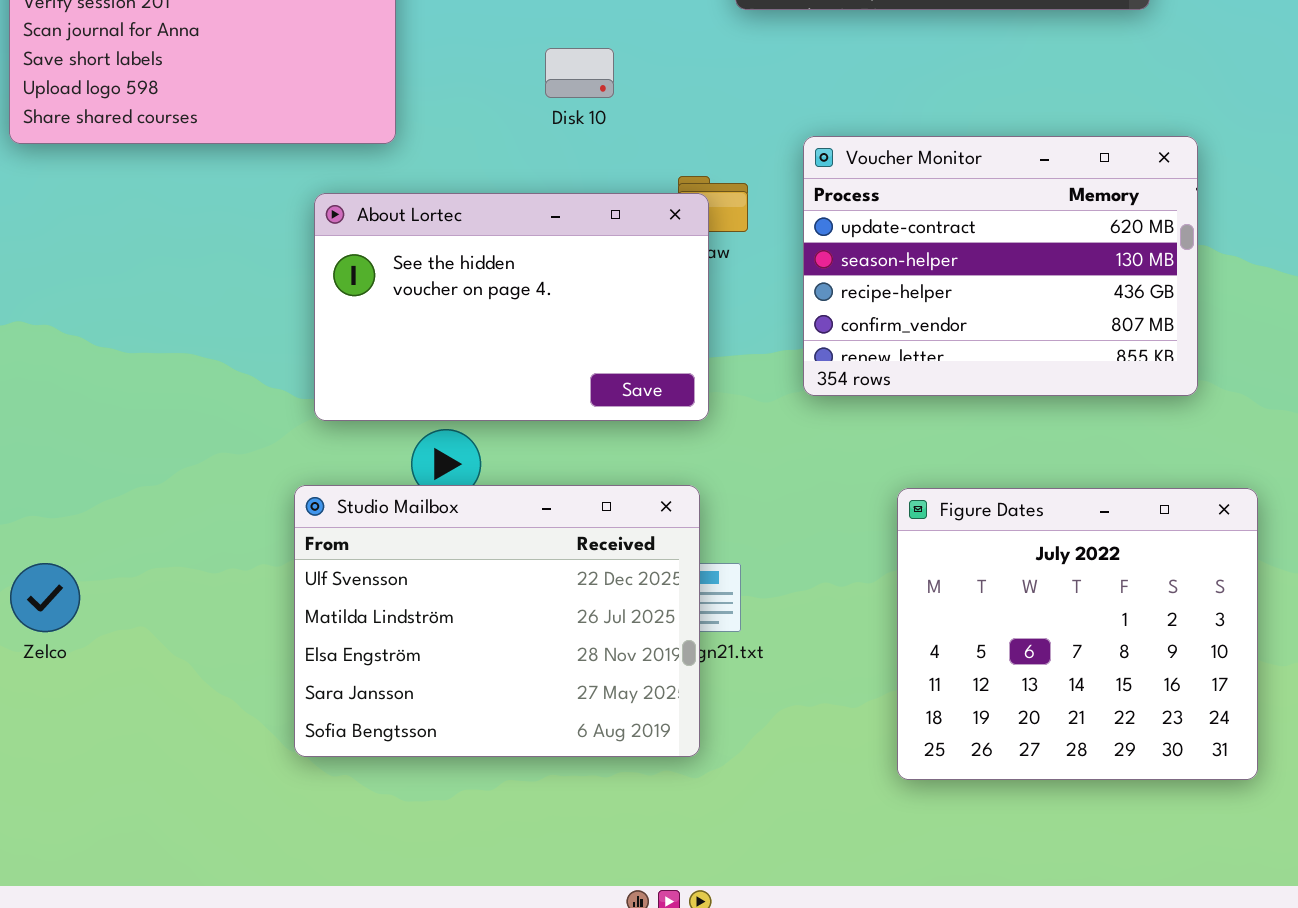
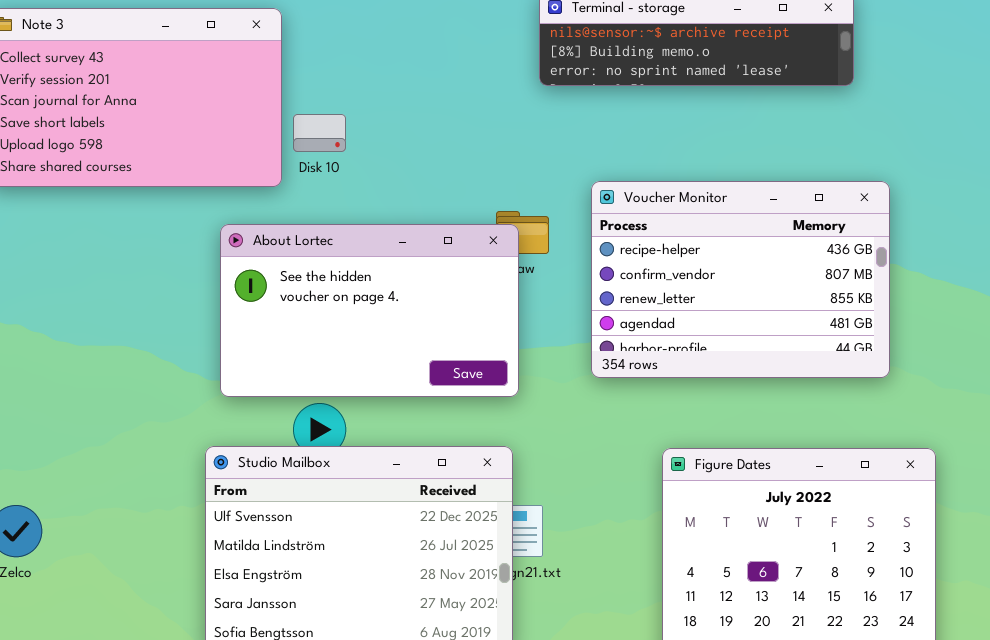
Disk 10: [545,48,614,98] -> [293,114,346,152], moved
Voucher Monitor: [803,136,1198,396] -> [591,181,890,378], scrolled down 2 rows

